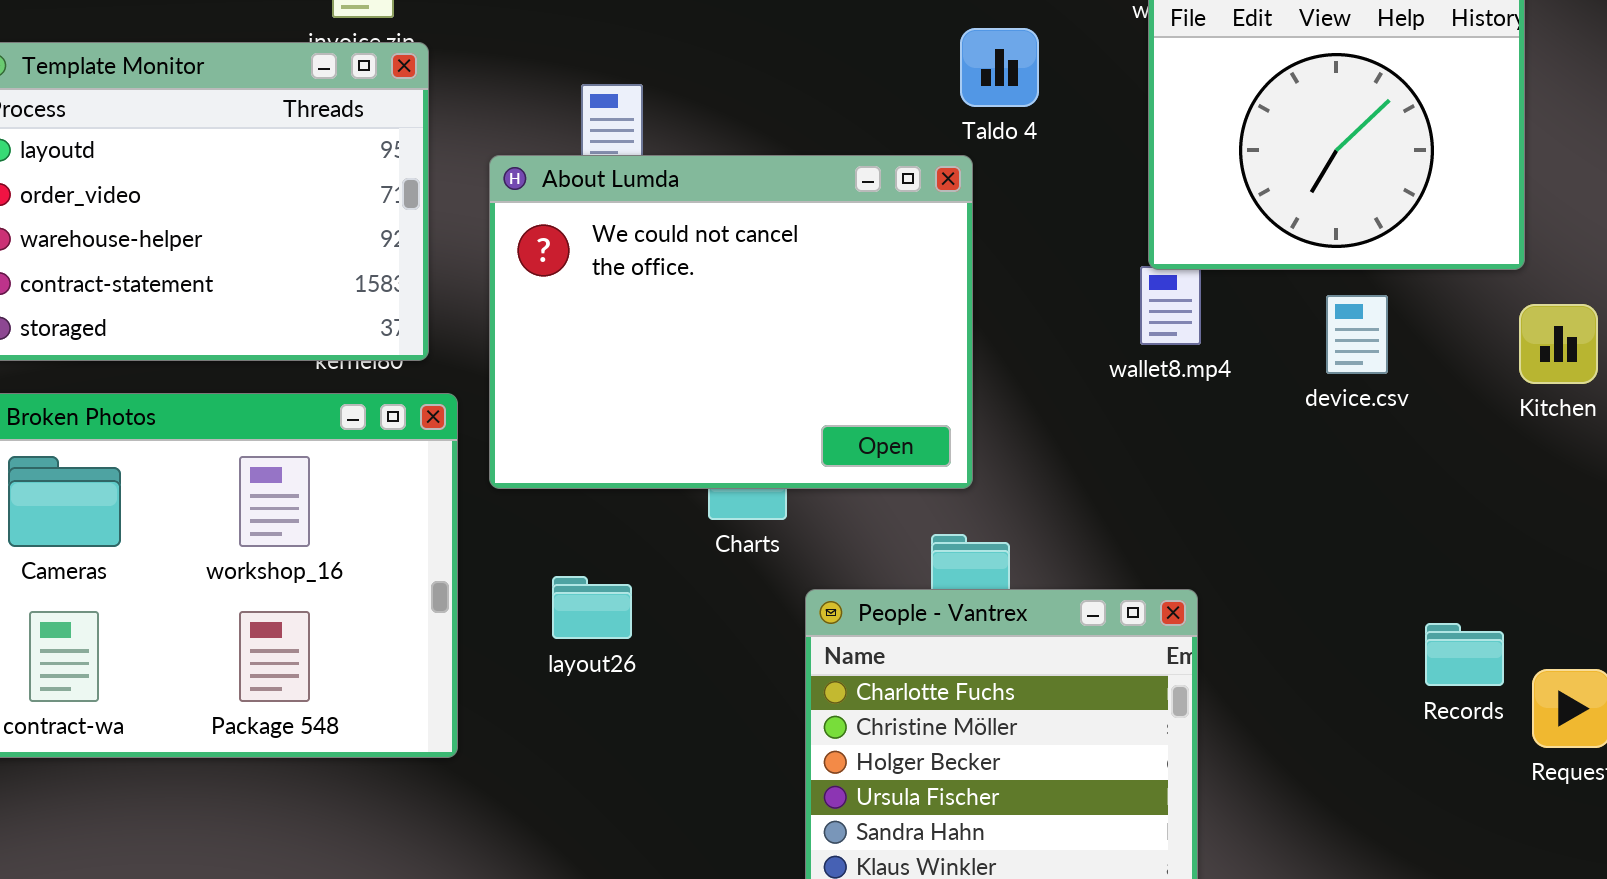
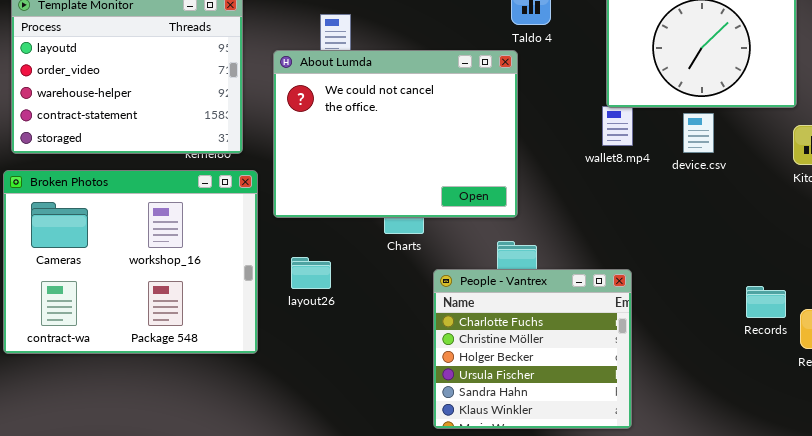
device.csv: [1326,295,1388,374] -> [683,113,714,153], moved
layout26: [552,576,632,639] -> [291,257,331,289], moved

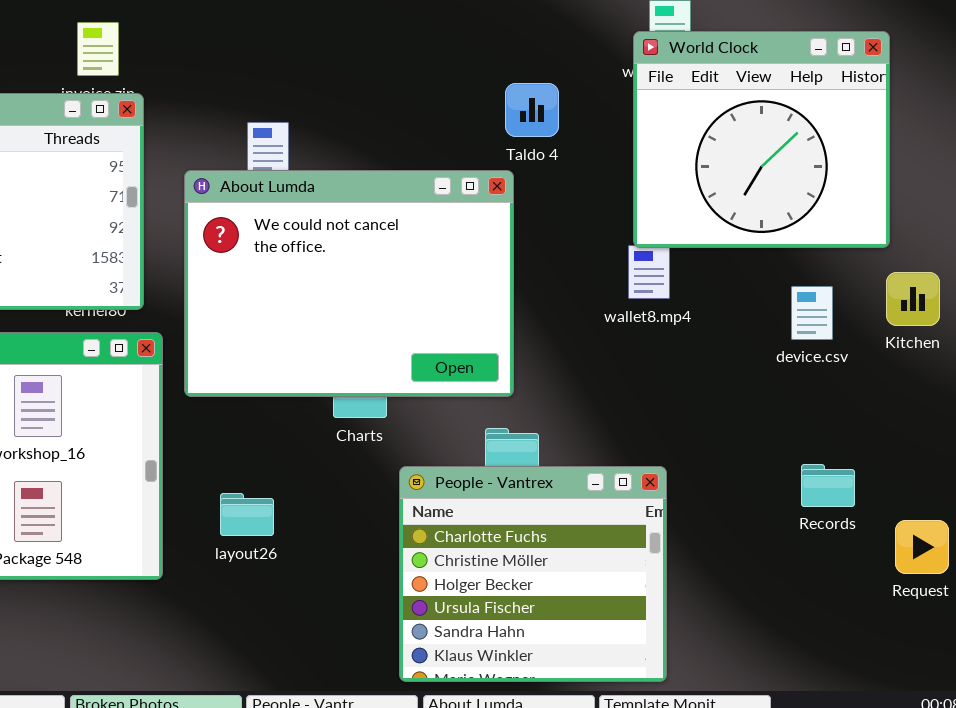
device.csv: [683,113,714,153] -> [791,286,833,340], moved
layout26: [291,257,331,289] -> [220,493,274,536], moved
Records: [746,286,786,318] -> [801,464,855,507], moved

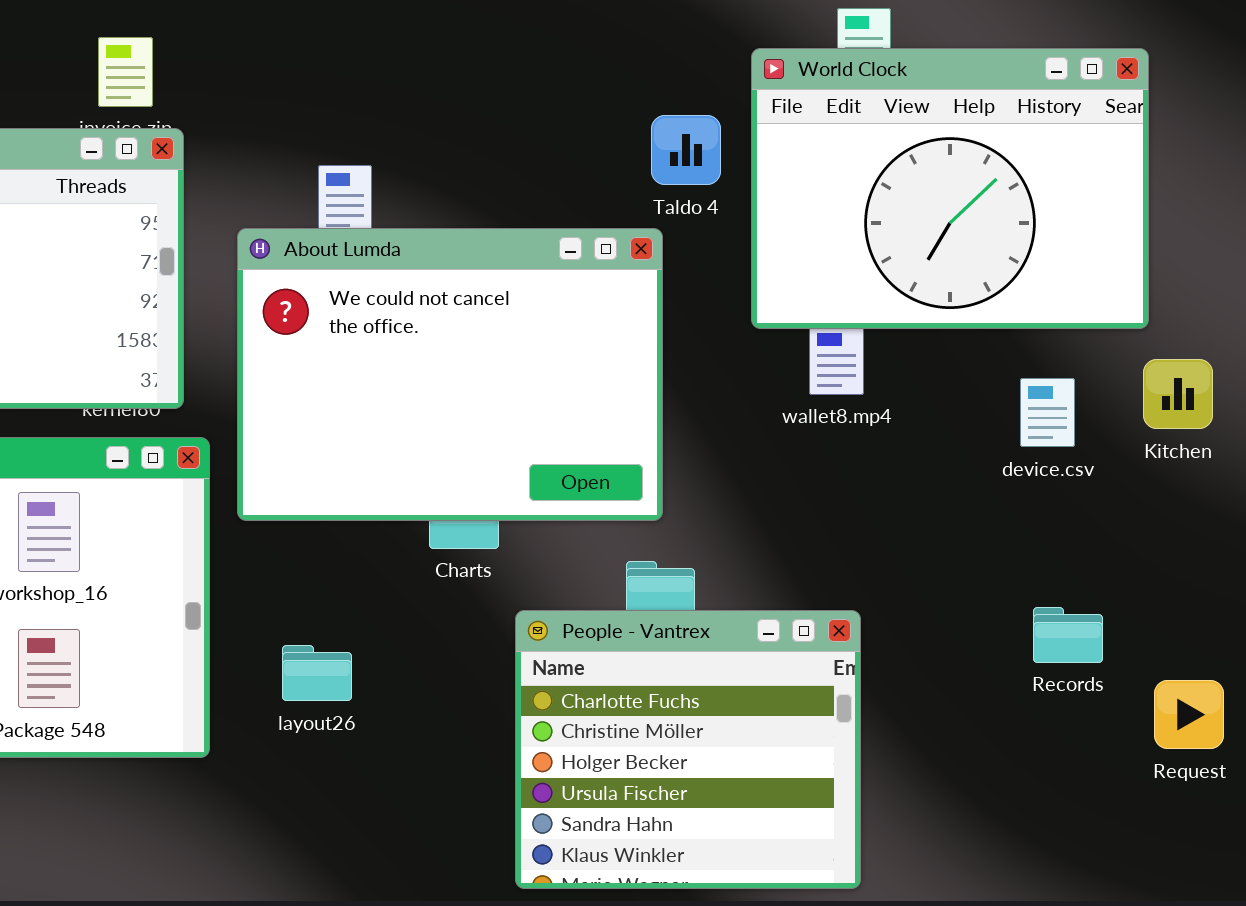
World Clock: [633,31,890,248] -> [751,48,1149,329], resized

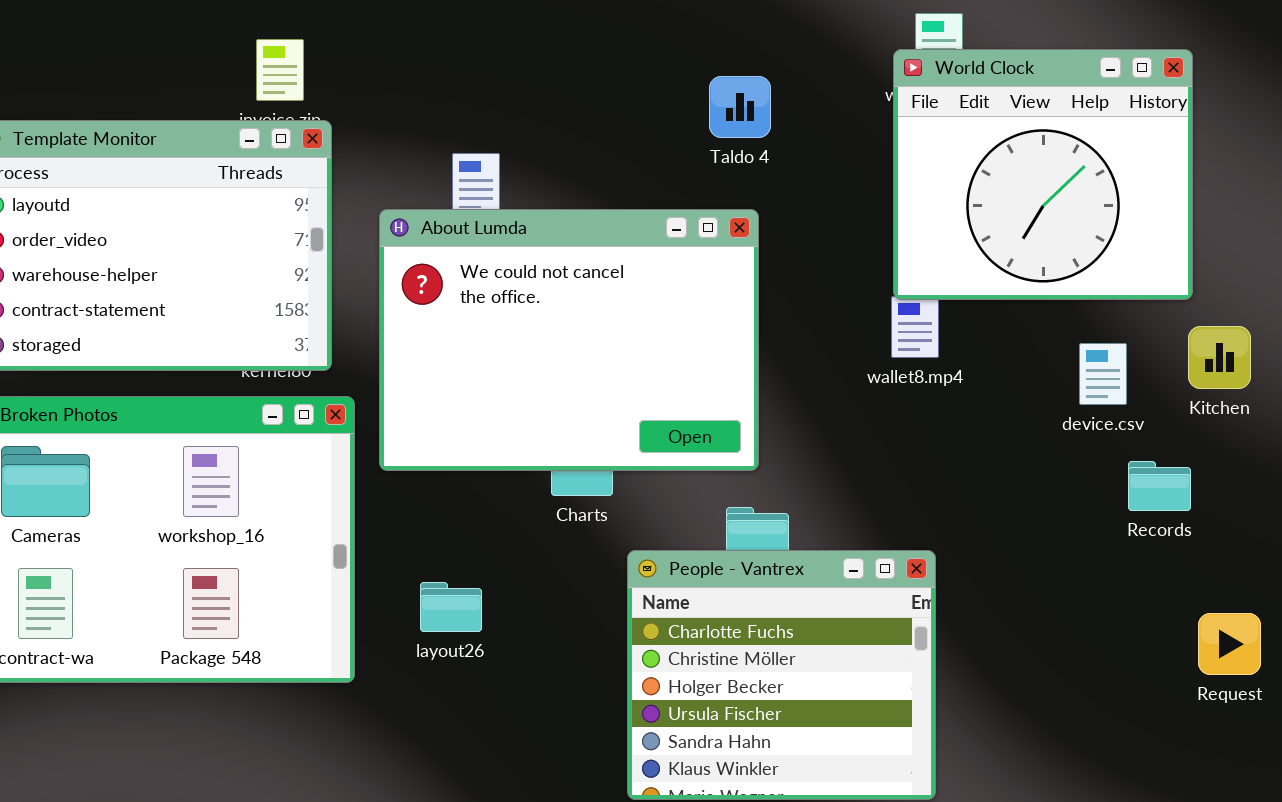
World Clock: [751,48,1149,329] -> [893,49,1193,300], resized
Taldo 4: [651,115,721,185] -> [709,76,771,138], moved
Records: [1033,607,1103,663] -> [1128,461,1191,511], moved

